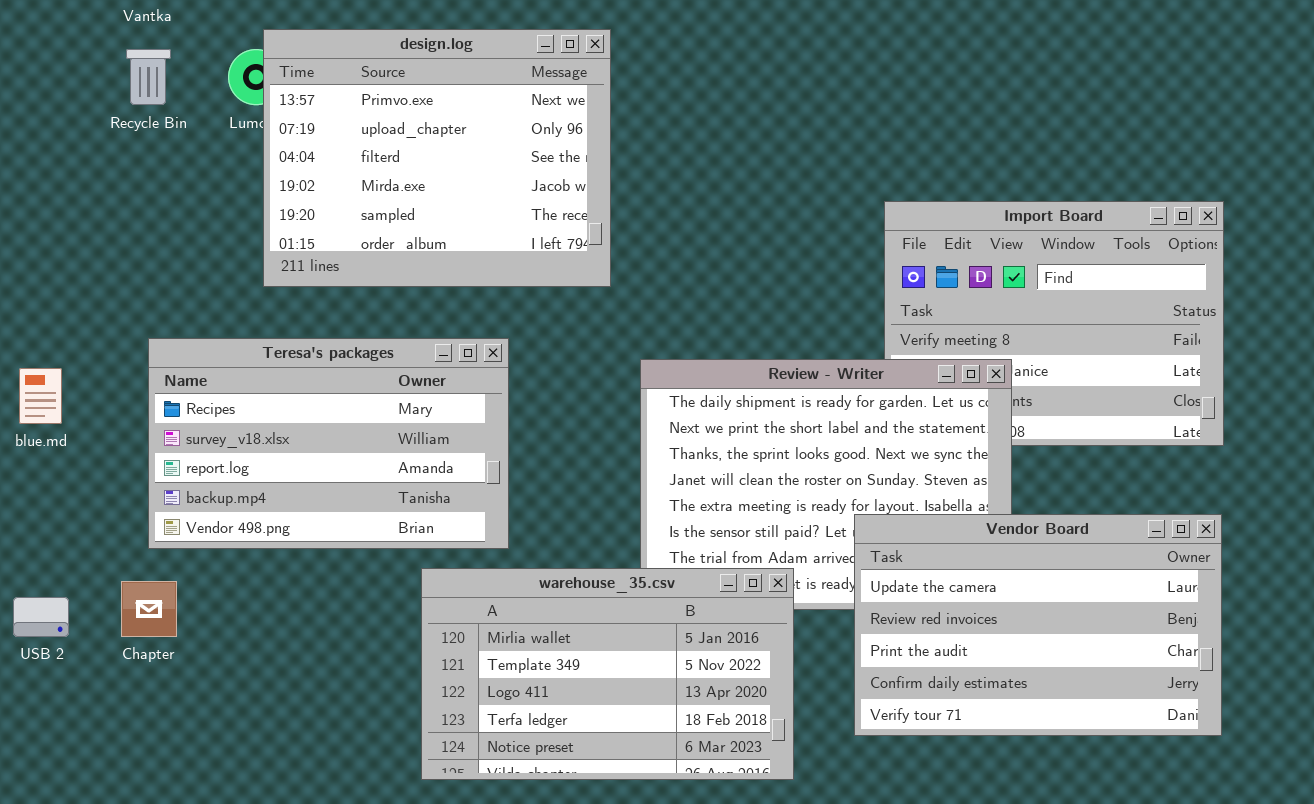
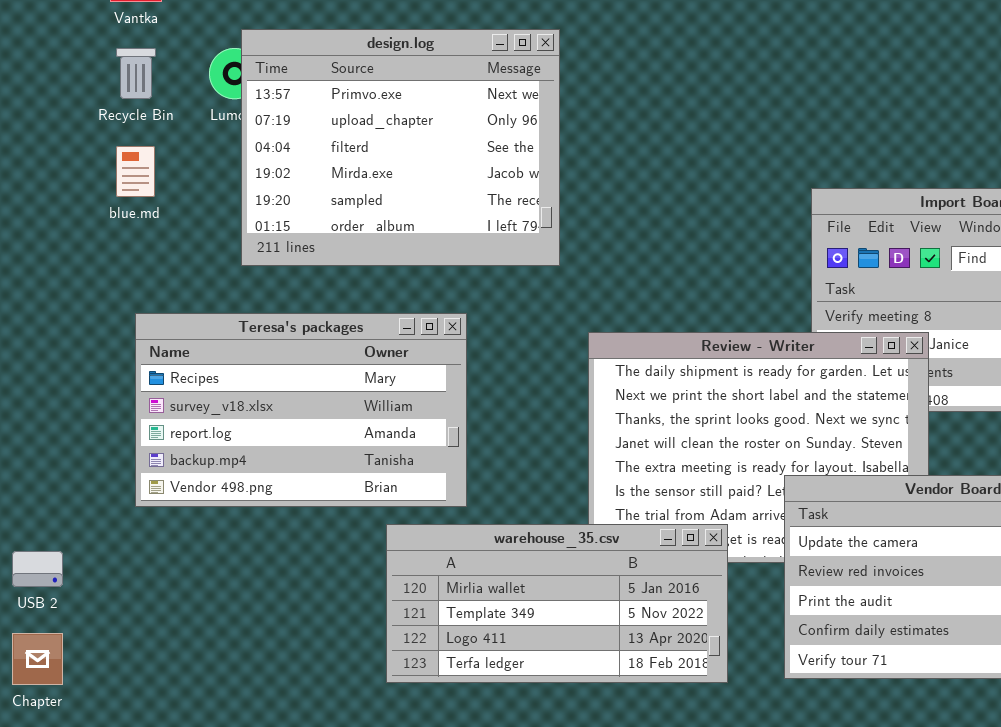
blue.md: [19,368,62,424] -> [116,146,155,197], moved
warehouse_35.csv: [421,568,794,780] -> [386,524,728,683], resized
Chapter: [121,581,177,637] -> [12,633,63,685], moved

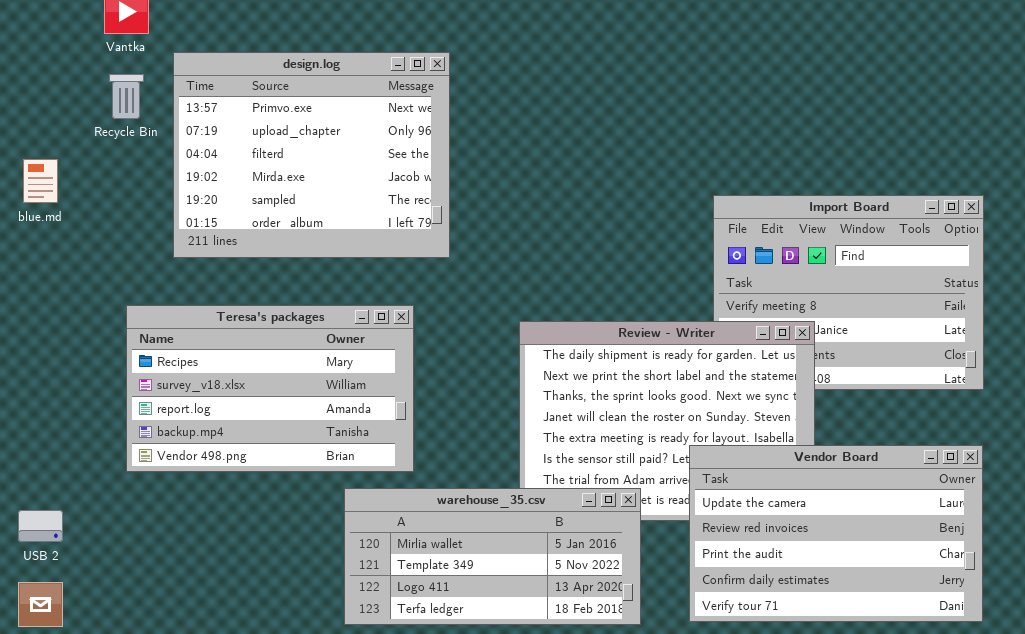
design.log: [241,29,560,266] -> [173,52,450,258], moved
blue.md: [116,146,155,197] -> [23,159,58,203], moved

